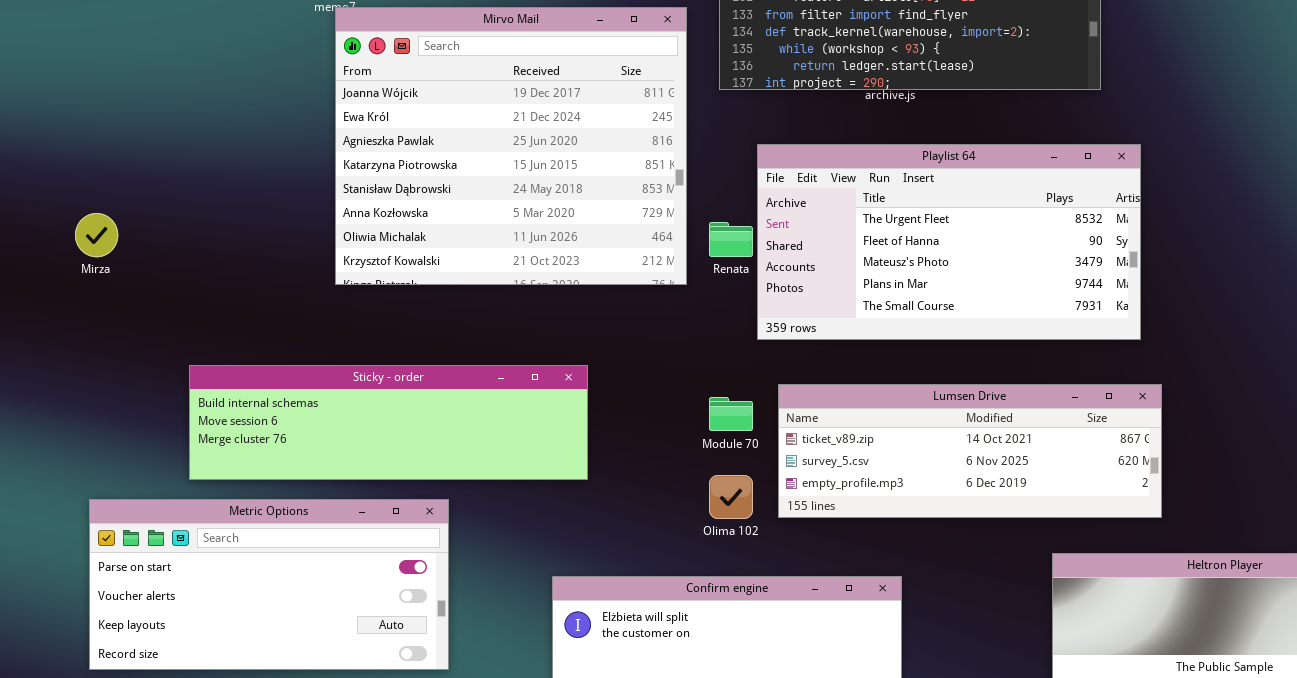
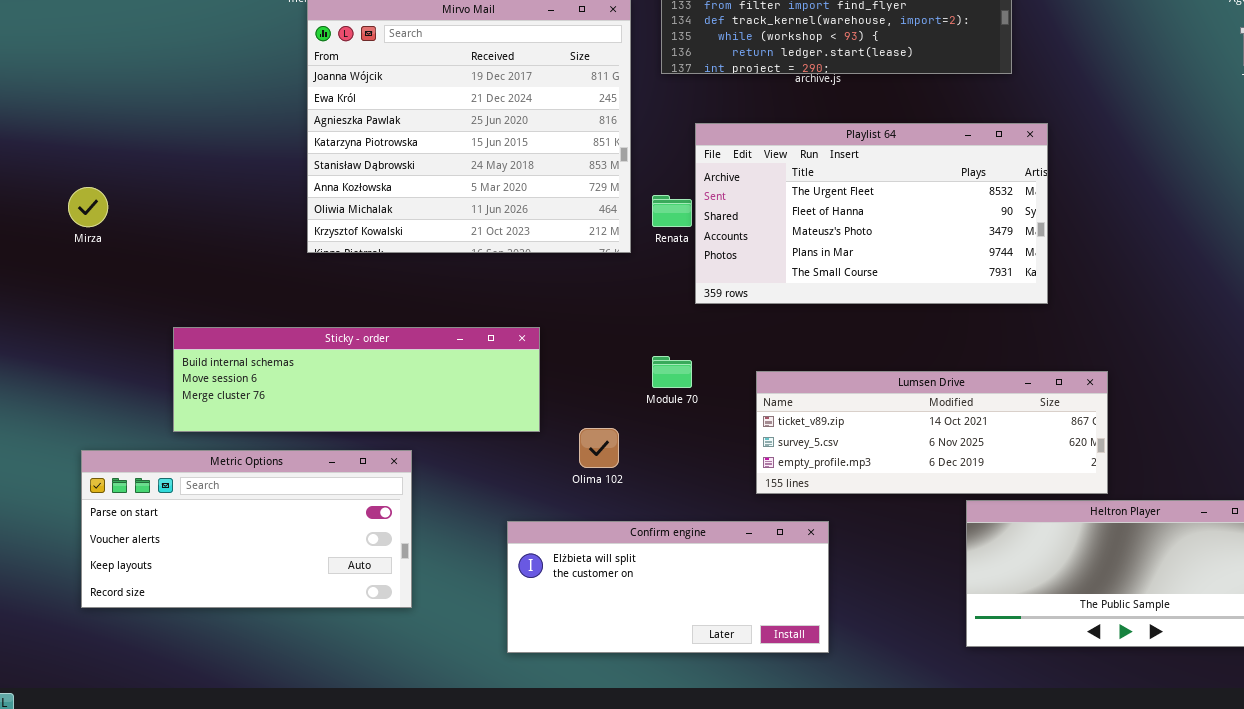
Lumsen Drive: [778,384,1162,518] -> [756,371,1108,494], moved
Olima 102: [709,475,753,519] -> [579,428,619,468], moved

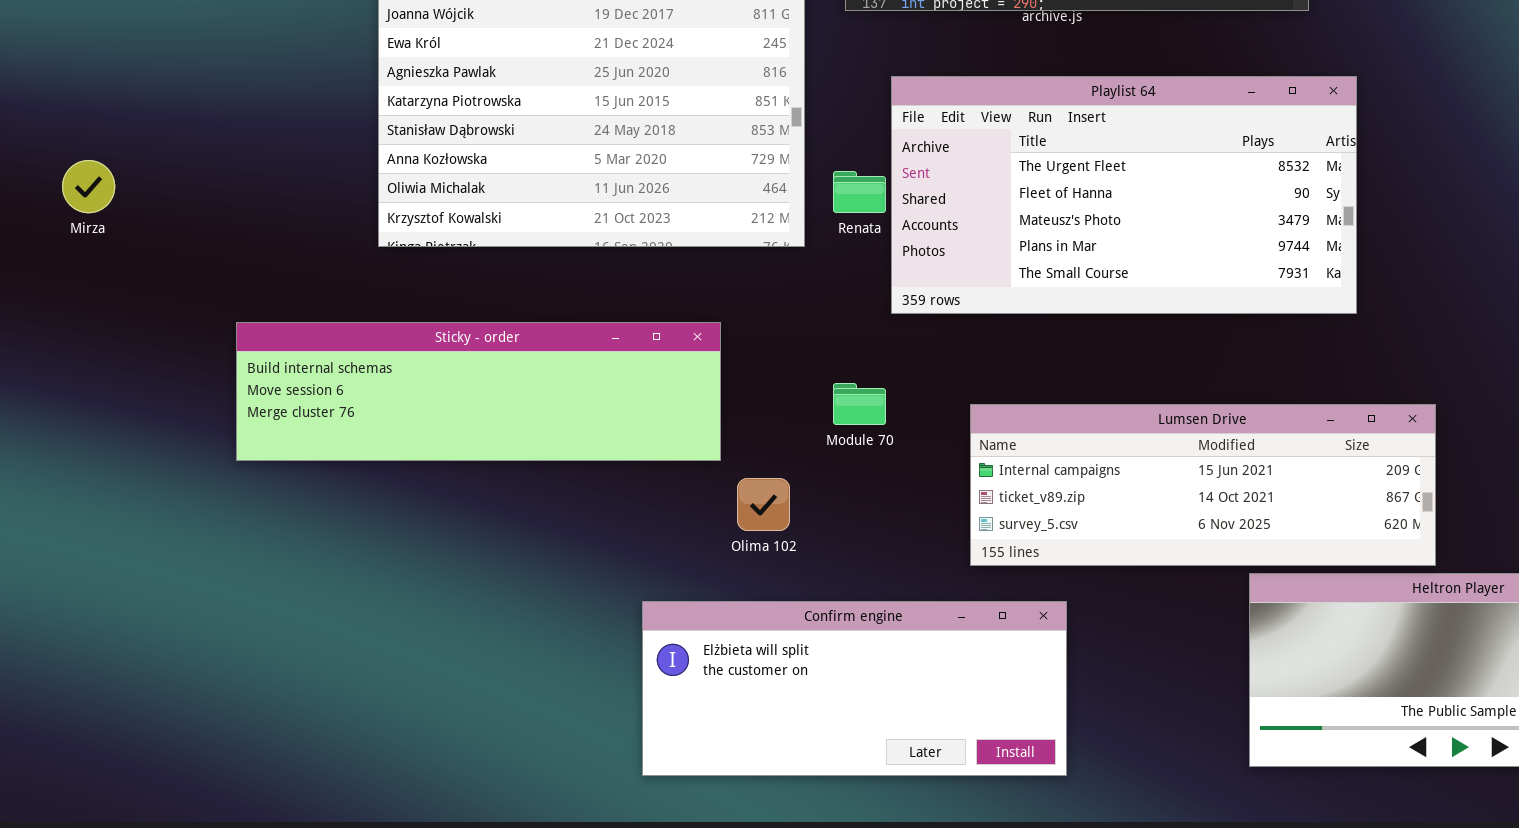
Sticky - order: [173,327,540,432] -> [236,322,721,461], moved
Lumsen Drive: [756,371,1108,494] -> [970,404,1436,566], scrolled up 1 row
Metric Options: [81,450,412,608] -> none, closed

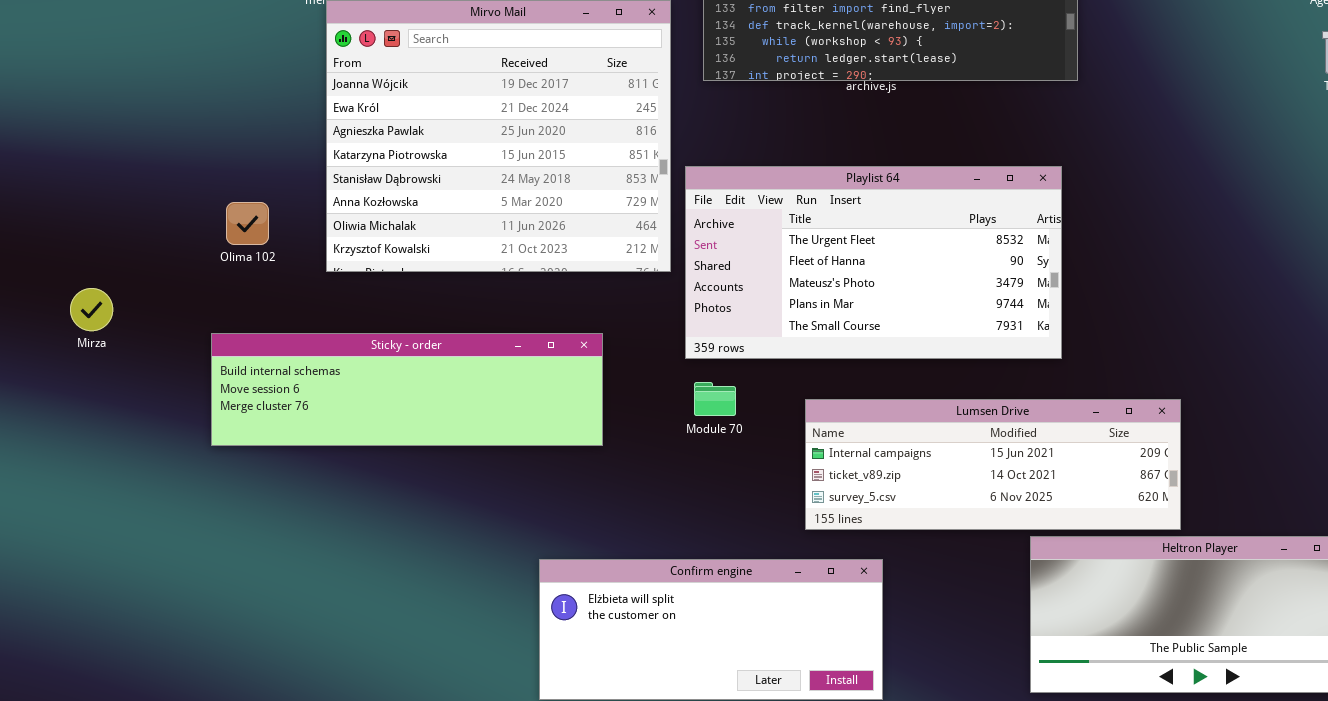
Playlist 64: [891,76,1357,314] -> [685,166,1062,359], moved
Mirza: [62,160,115,213] -> [70,288,113,331], moved
Olima 102: [737,478,790,531] -> [226,202,269,245], moved

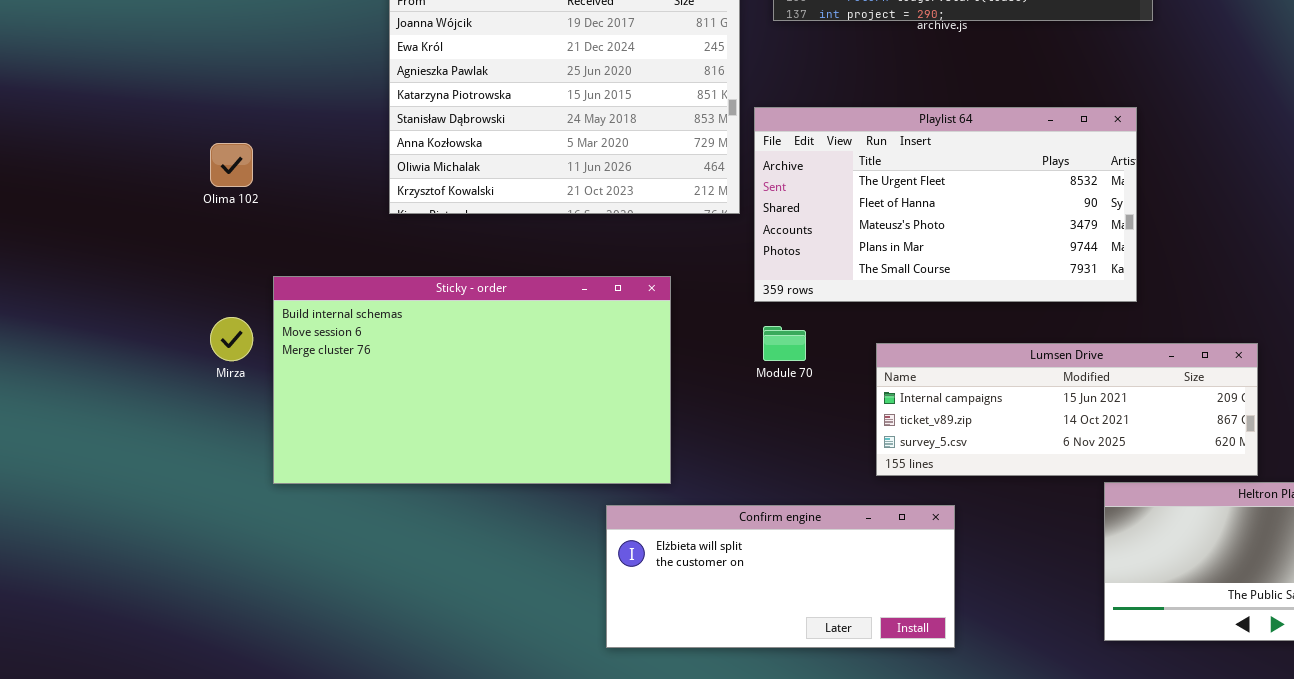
Olima 102: [226,202,269,245] -> [210,143,253,187], moved
Mirza: [70,288,113,331] -> [210,317,253,361], moved
Sticky - order: [211,333,603,446] -> [273,276,671,484], resized

